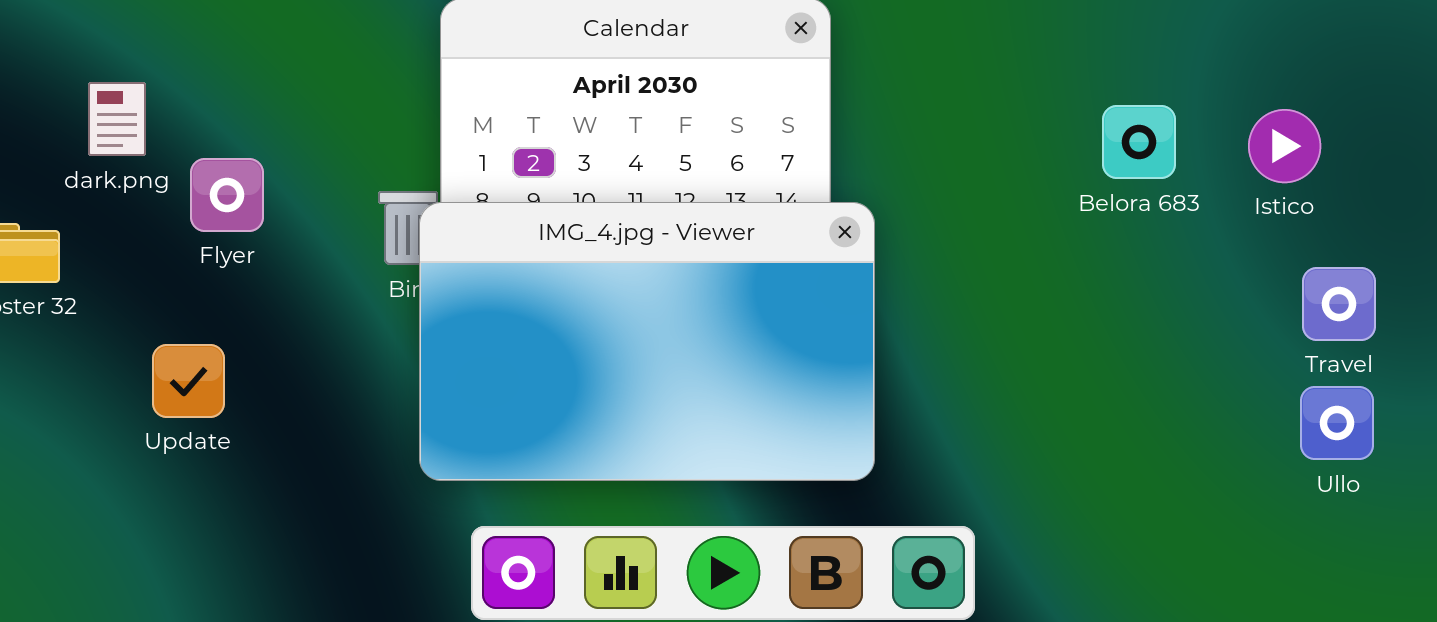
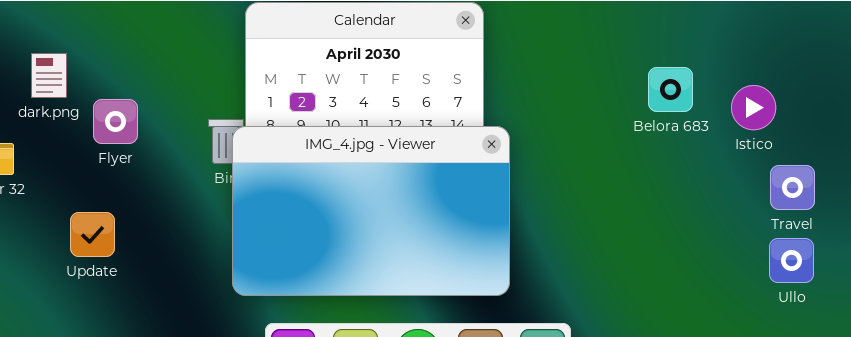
Istico: [1248,109,1321,183] -> [731,85,776,130], moved

